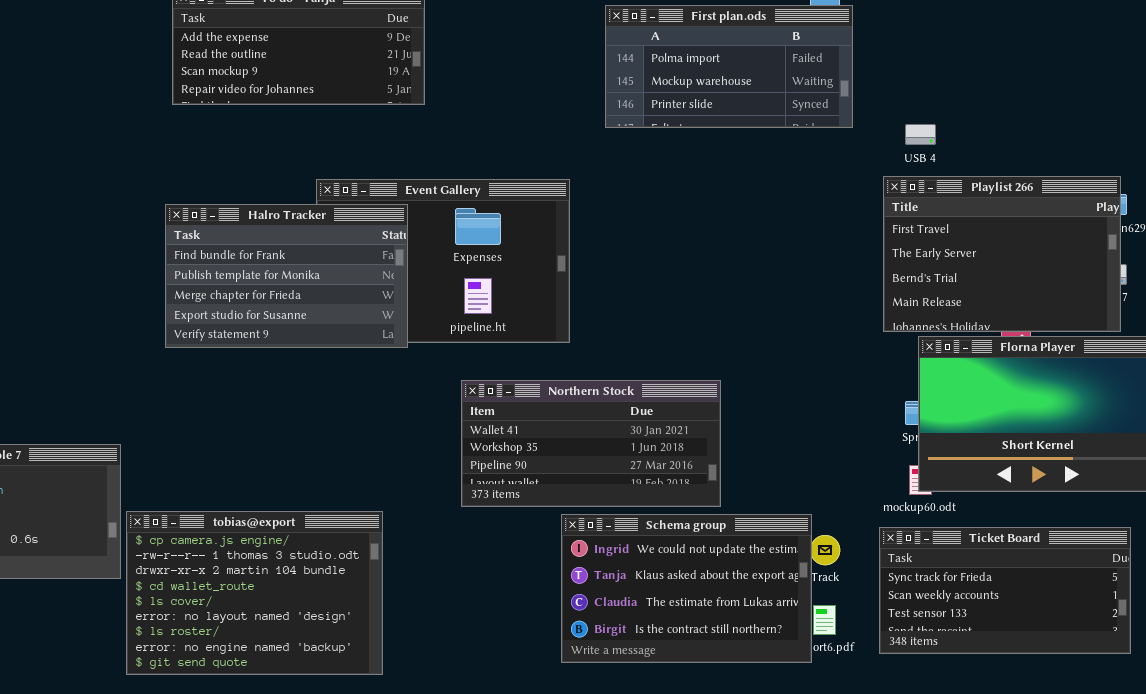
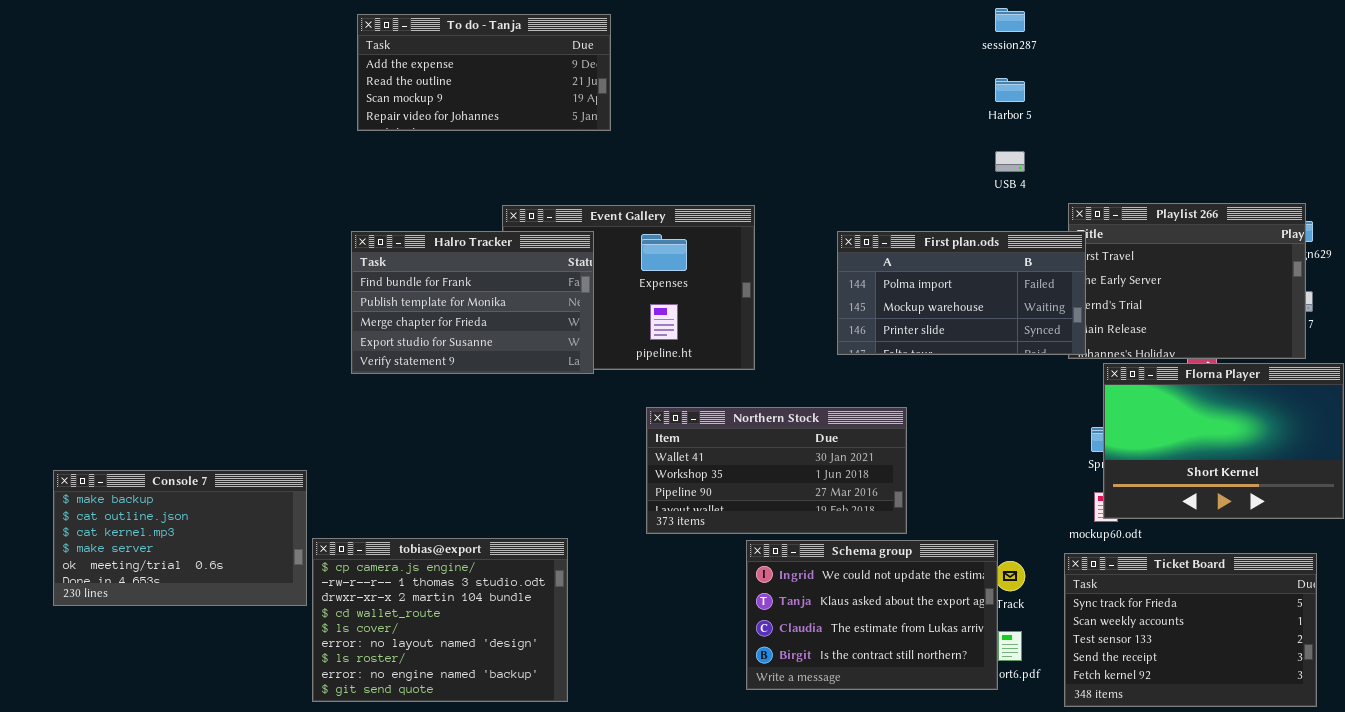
First plan.ods: [605,5,853,128] -> [837,231,1086,355], moved
USB 4: [905,124,936,145] -> [995,151,1025,172], moved
Ticket Board: [879,527,1131,654] -> [1064,553,1317,707], resized

